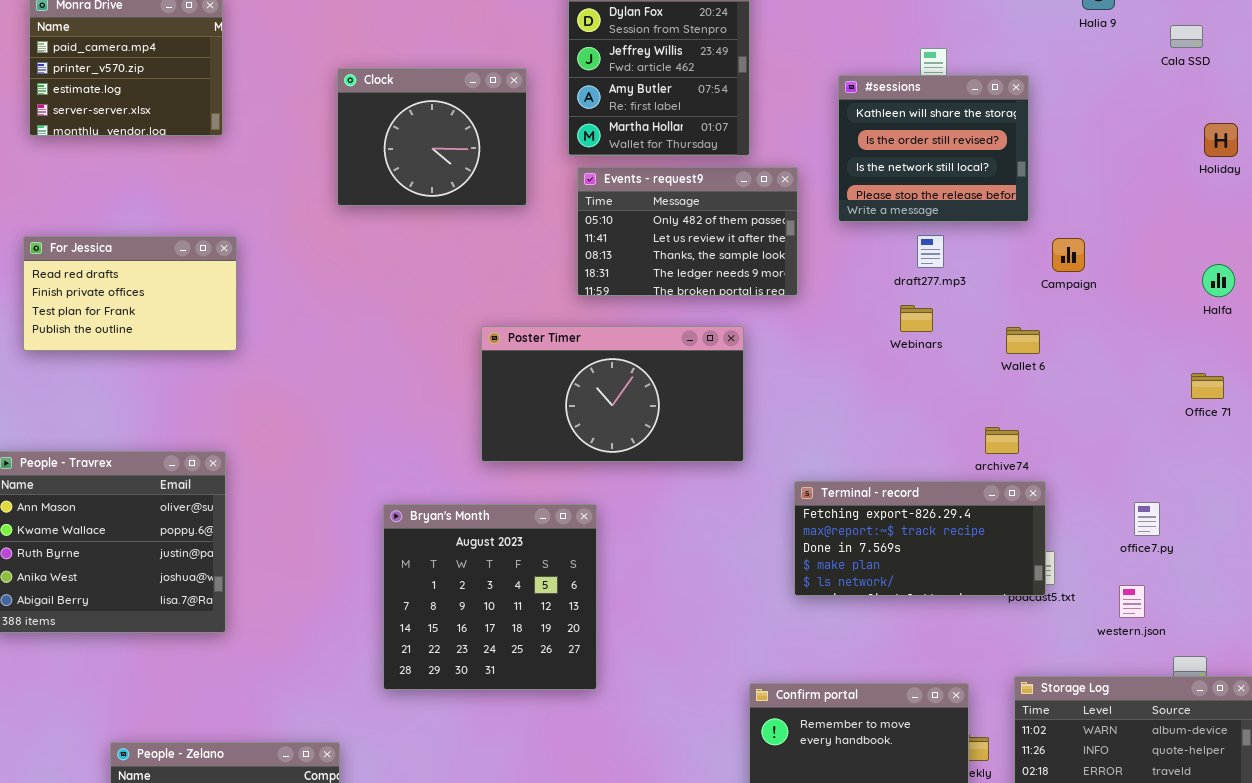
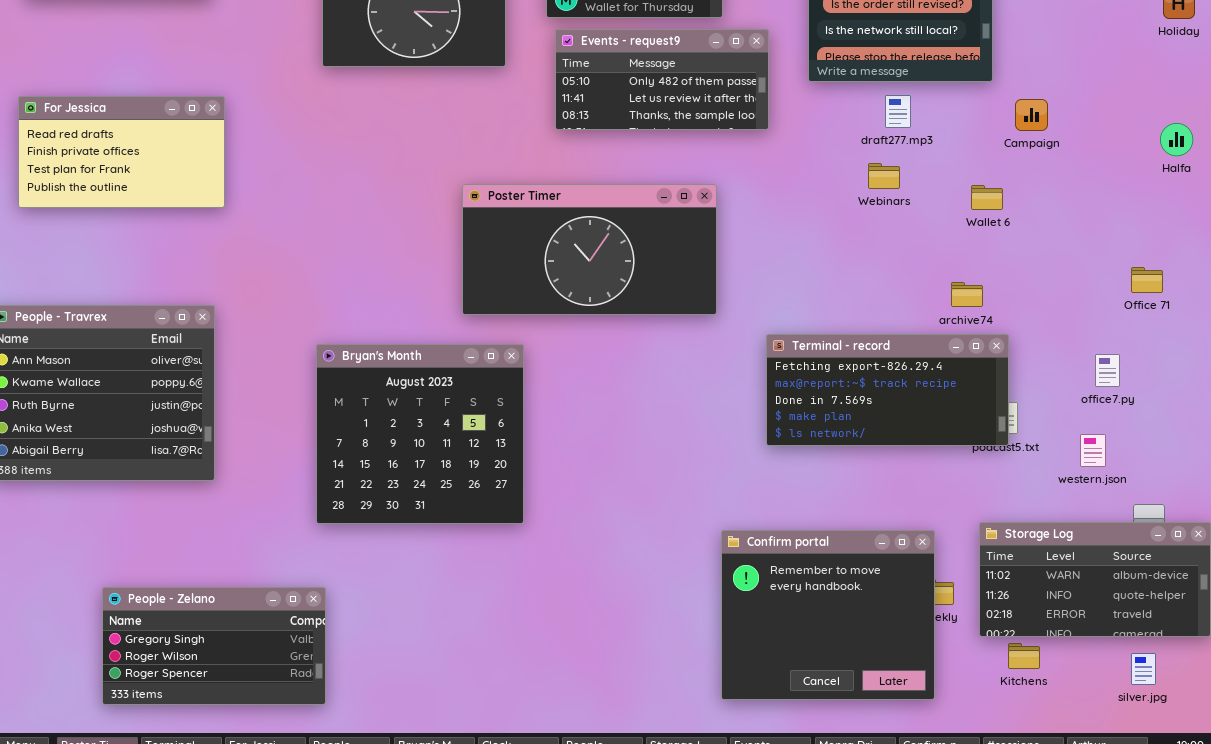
Events - request9: [577,167,798,296] -> [555,29,769,130], resized
Office 71: [1191,373,1224,399] -> [1131,267,1163,293], moved
Bryan's Month: [383,504,597,690] -> [316,344,524,524], moved

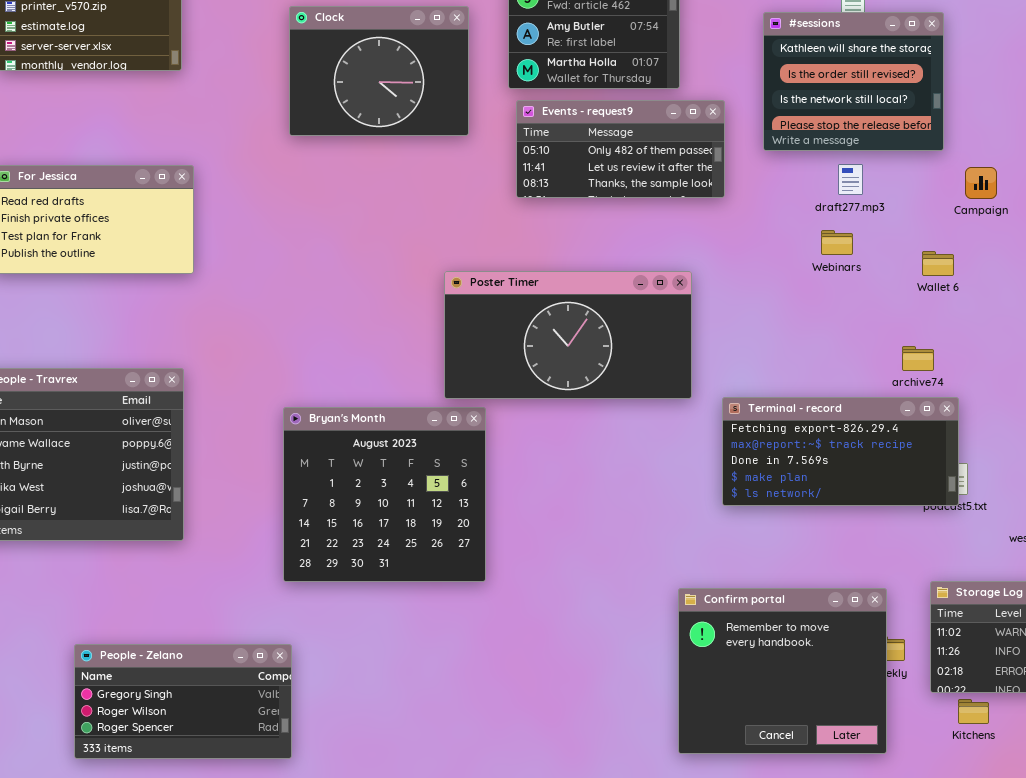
Poster Timer: [462,184,717,315] -> [444,271,692,399], moved

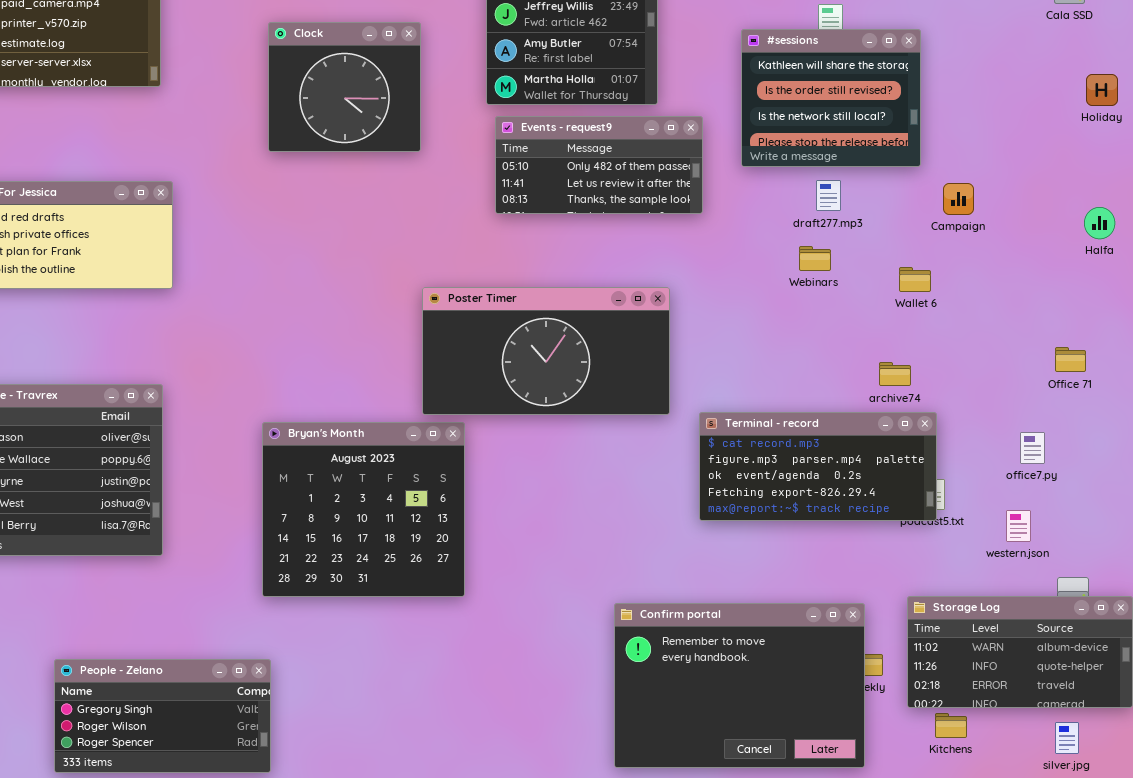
Clock: [289,6,469,136] -> [268,22,421,152], resized
Terminal - record: [722,397,959,506] -> [699,412,937,521], scrolled up 3 rows
Confirm portal: [678,588,887,754] -> [614,603,865,768], resized

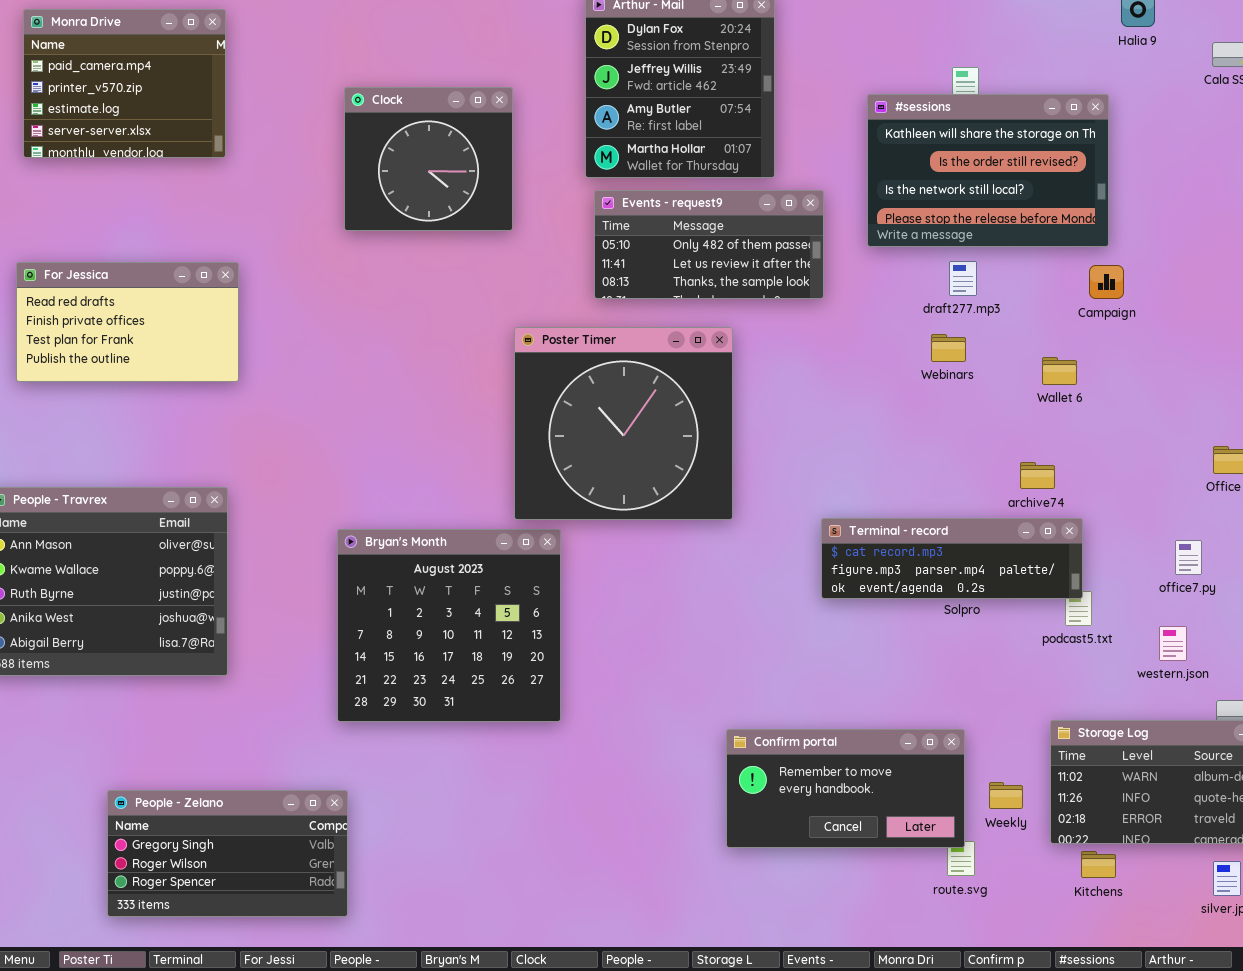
#sessions: [741,29,921,167] -> [867,94,1109,247], resized
Poster Timer: [422,287,670,415] -> [514,327,733,520], resized
Terminal - record: [699,412,937,521] -> [821,518,1083,599], resized
Confirm portal: [614,603,865,768] -> [726,729,965,848], resized

